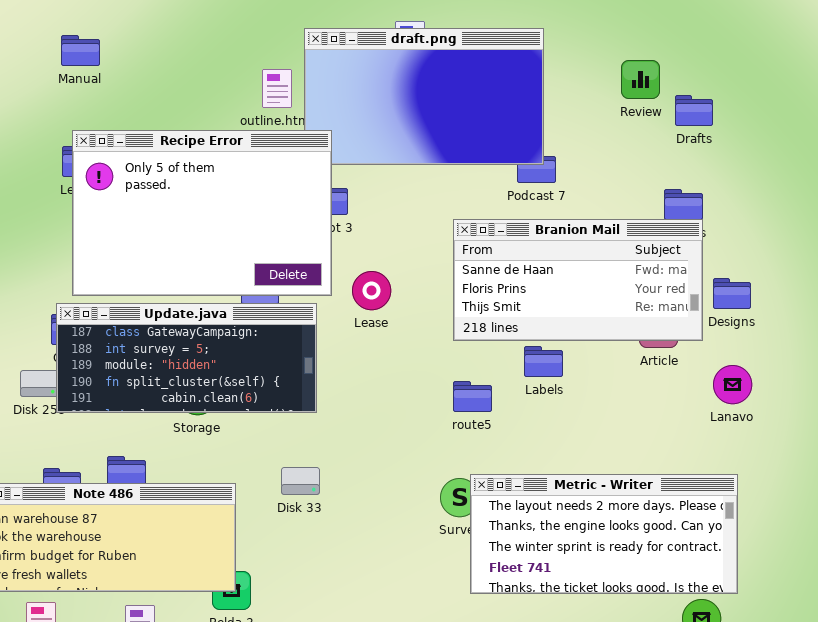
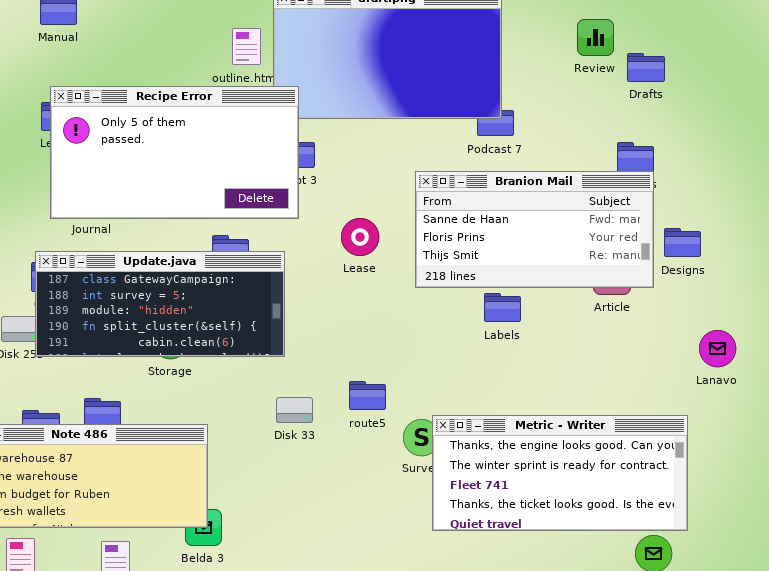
Recipe Error: [72,130,332,296] -> [50,86,299,219], resized
Lease: [352,271,391,310] -> [341,218,379,256], moved
Lanavo: [713,365,752,404] -> [699,330,736,367], moved
route5: [453,381,492,412] -> [349,381,386,410], moved
Disk 33: [281,467,320,495] -> [276,397,313,423], moved
Metric - Writer: [470,474,738,594] -> [432,415,688,531], scrolled down 1 row

